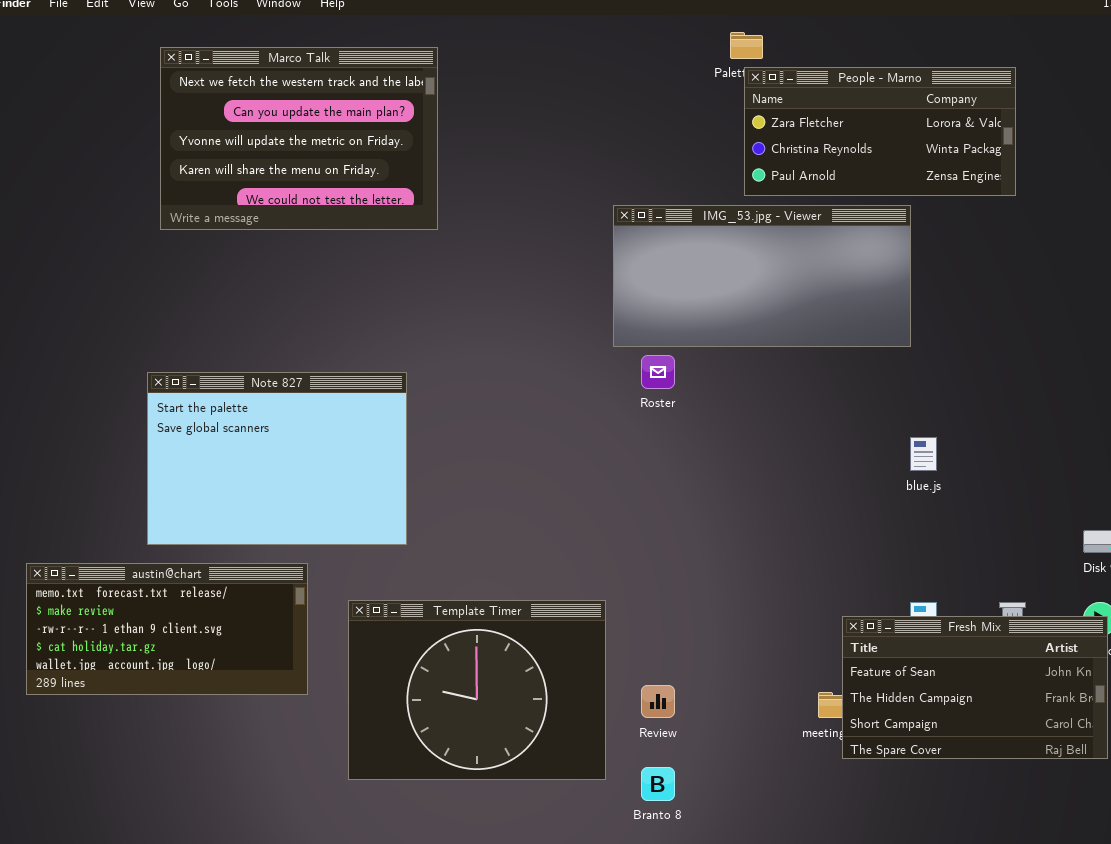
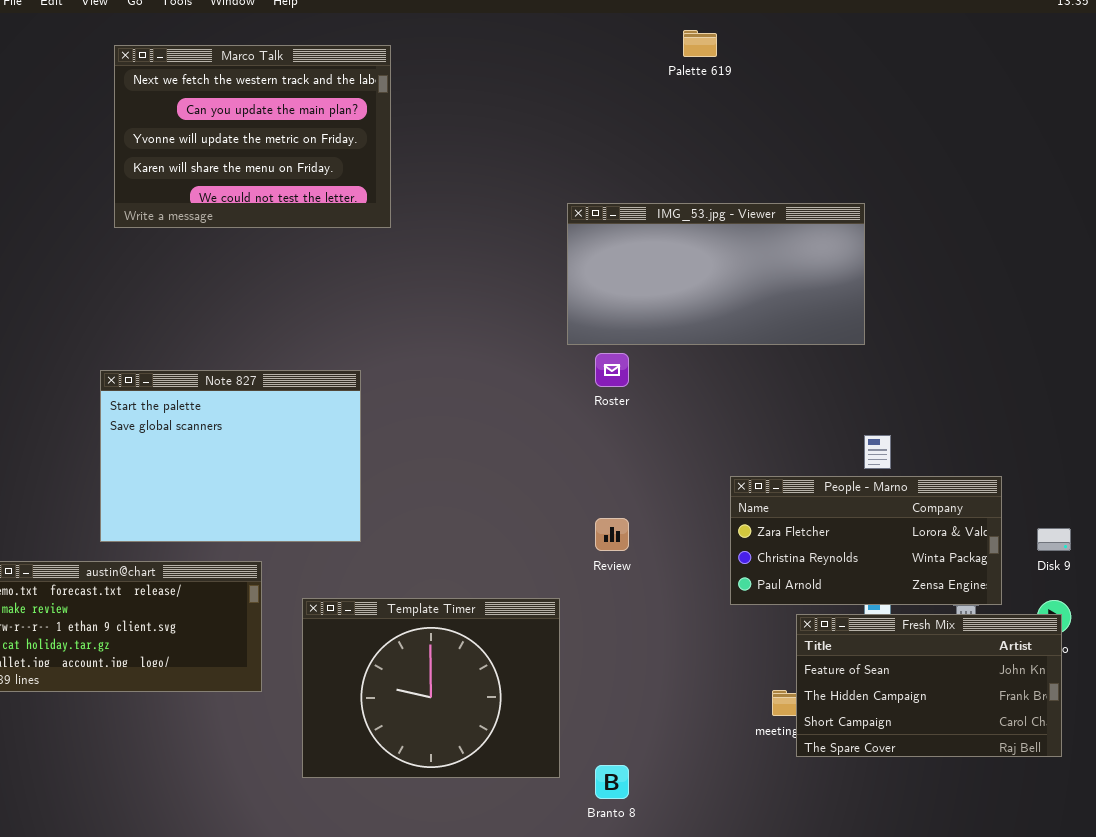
People - Marno: [744,67,1016,196] -> [730,476,1002,605], moved
Review: [641,685,675,718] -> [595,518,629,551], moved

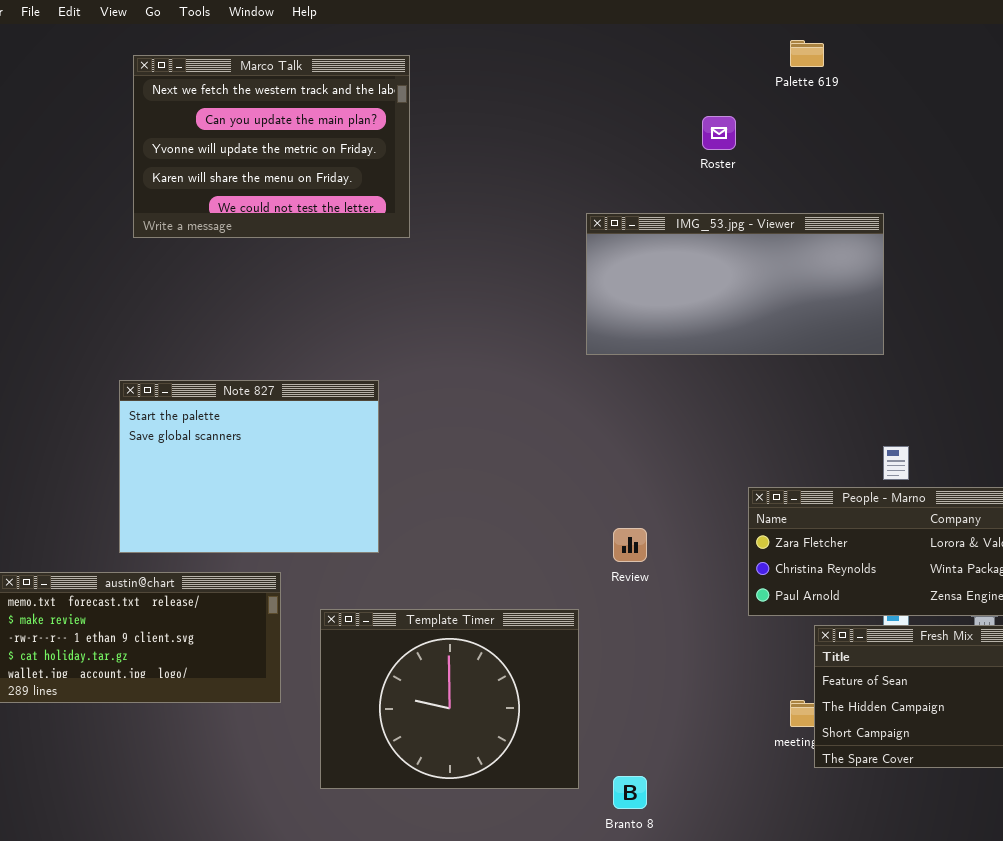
Palette 619: [683,30,717,57] -> [790,40,824,67], moved
Roster: [595,353,629,387] -> [702,116,736,150], moved

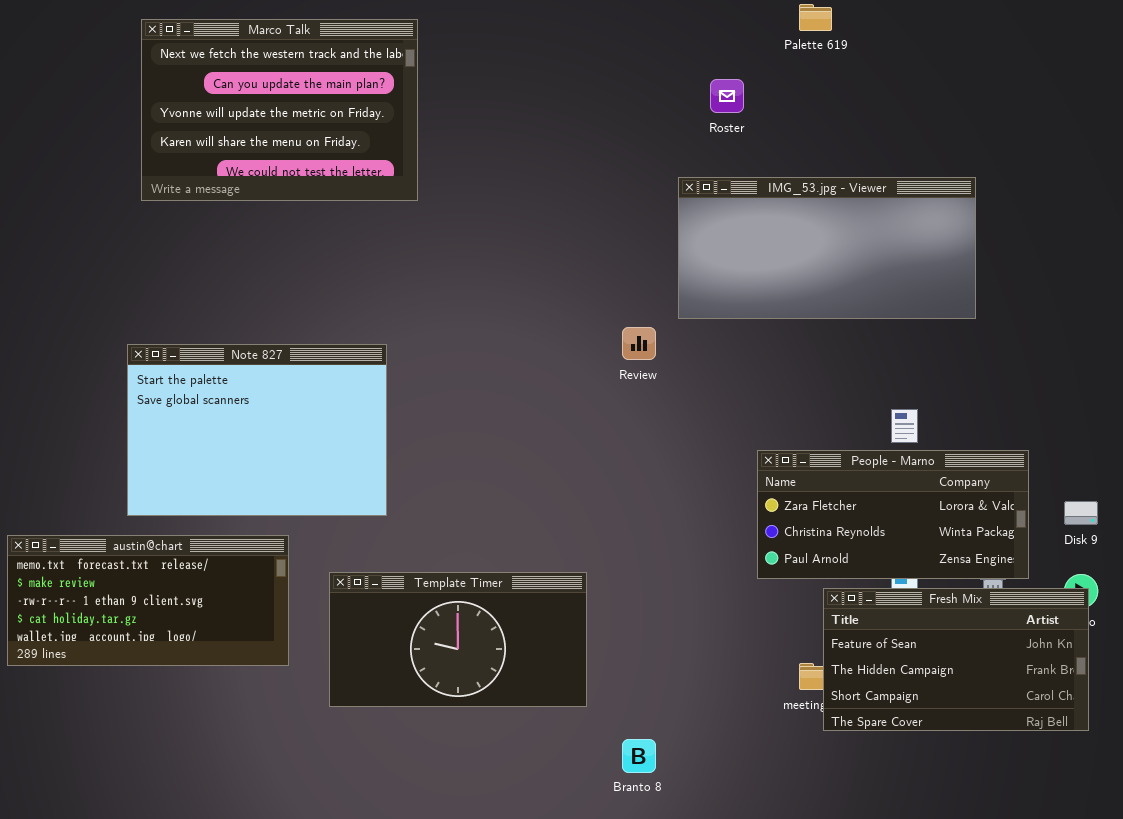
IMG_53.jpg - Viewer: [586,213,884,355] -> [678,177,976,319], moved
Review: [613,528,647,562] -> [622,327,656,360], moved
Template Timer: [320,609,579,789] -> [329,572,587,707], resized

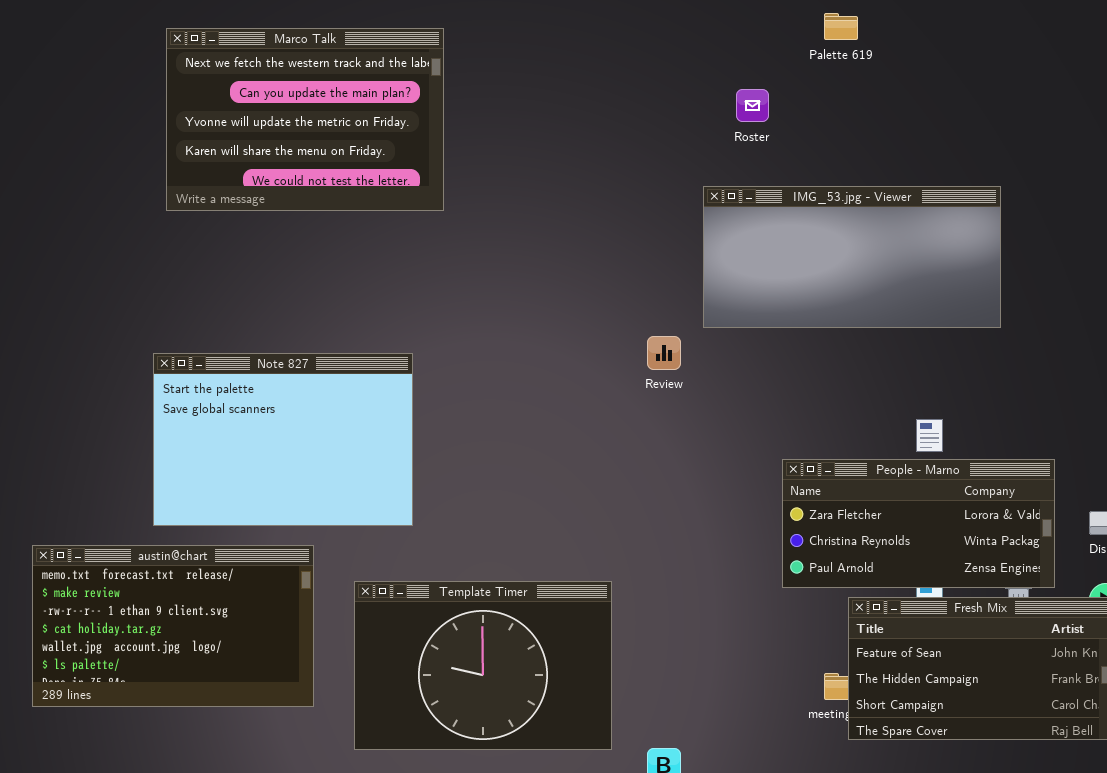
austin@chart: [7,535,289,666] -> [32,545,314,707], resized
Template Timer: [329,572,587,707] -> [354,581,612,750], resized

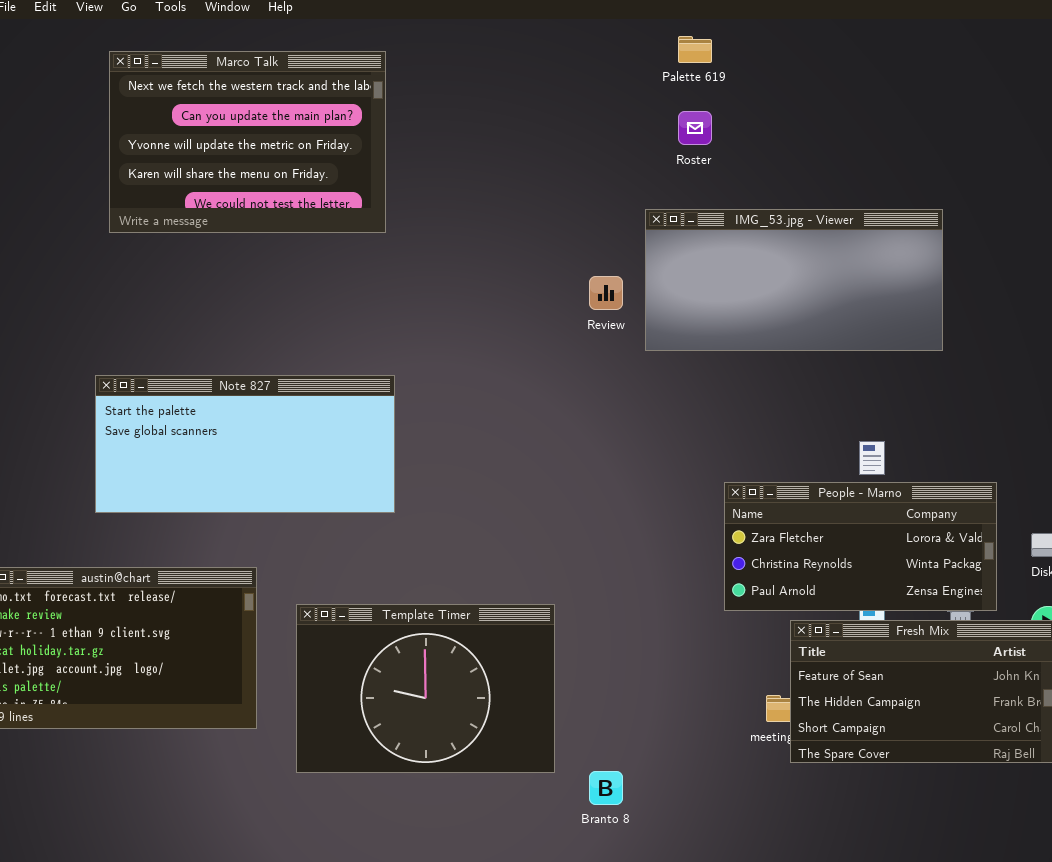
Palette 619: [824,13,858,40] -> [678,36,712,63], moved
Review: [647,336,681,370] -> [589,276,623,310], moved
Note 827: [153,353,413,526] -> [95,375,395,513], resized

